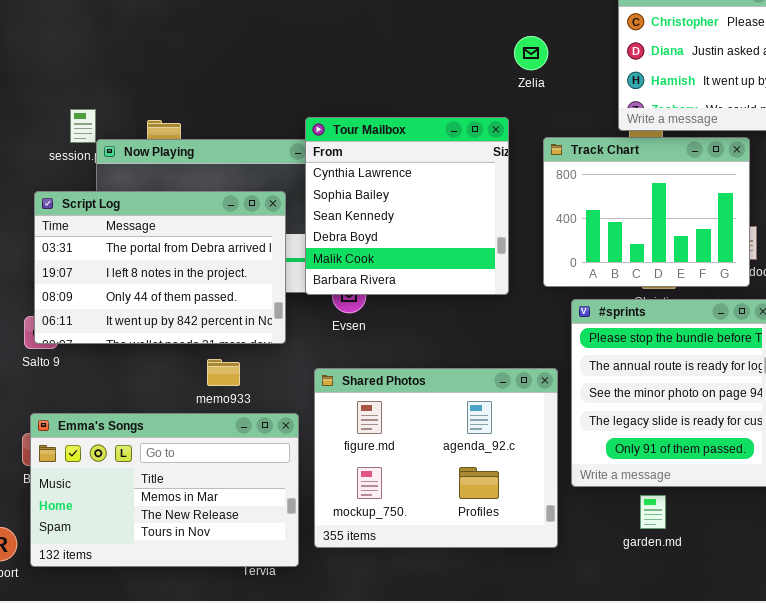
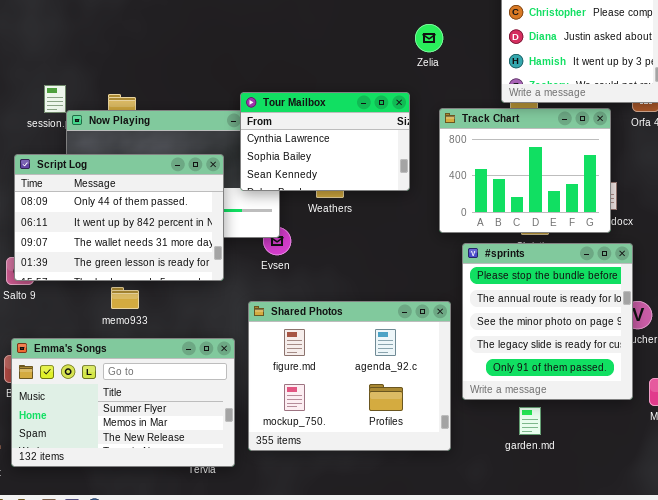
Tour Mailbox: [305,117,509,295] -> [240,92,410,191], resized
Script Log: [34,191,286,344] -> [14,154,224,281], scrolled down 2 rows
memo933: [207,359,240,386] -> [111,287,139,309], moved
Emma's Songs: [30,413,299,567] -> [11,338,235,467], scrolled up 1 row

